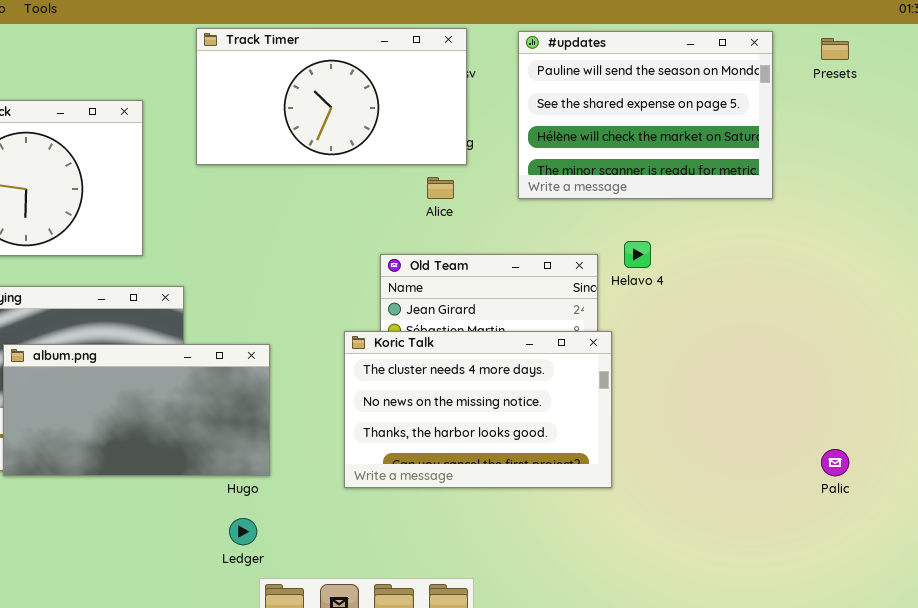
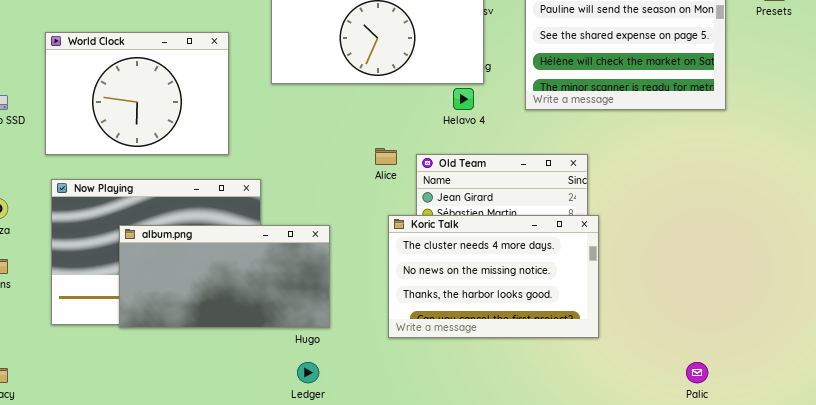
Alice: [427,177,454,199] -> [375,148,397,165], moved
Helavo 4: [624,241,651,268] -> [453,88,474,110], moved
Palic: [821,449,849,476] -> [686,362,708,383], moved

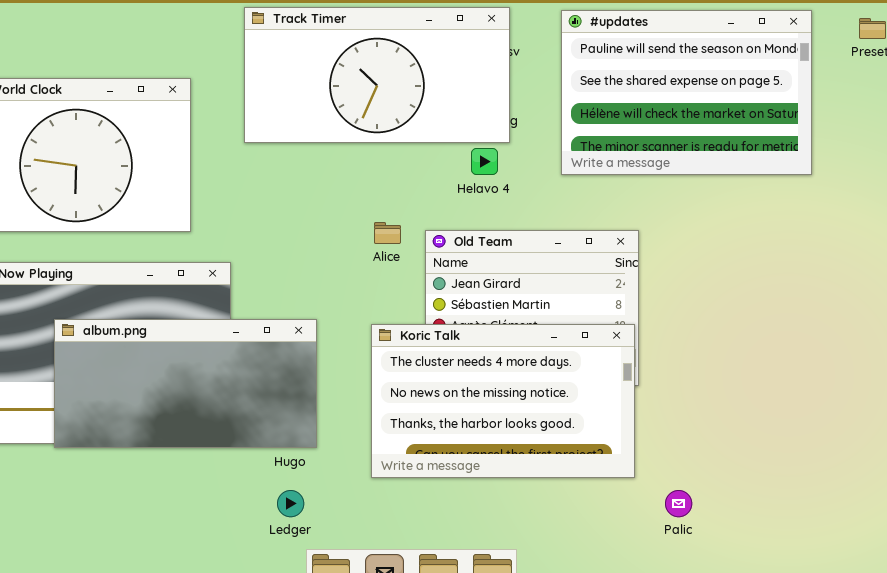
Koric Talk: [388,215,599,338] -> [371,324,635,478], moved
Palic: [686,362,708,383] -> [665,490,692,517], moved

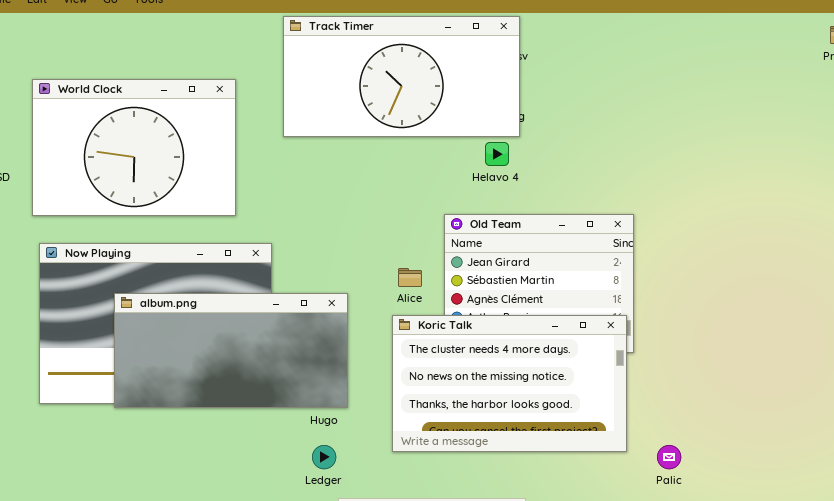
#updates: [561,10,812,175] -> none, closed
Alice: [374,222,401,244] -> [398,268,422,287], moved
Koric Talk: [371,324,635,478] -> [392,315,627,452], moved

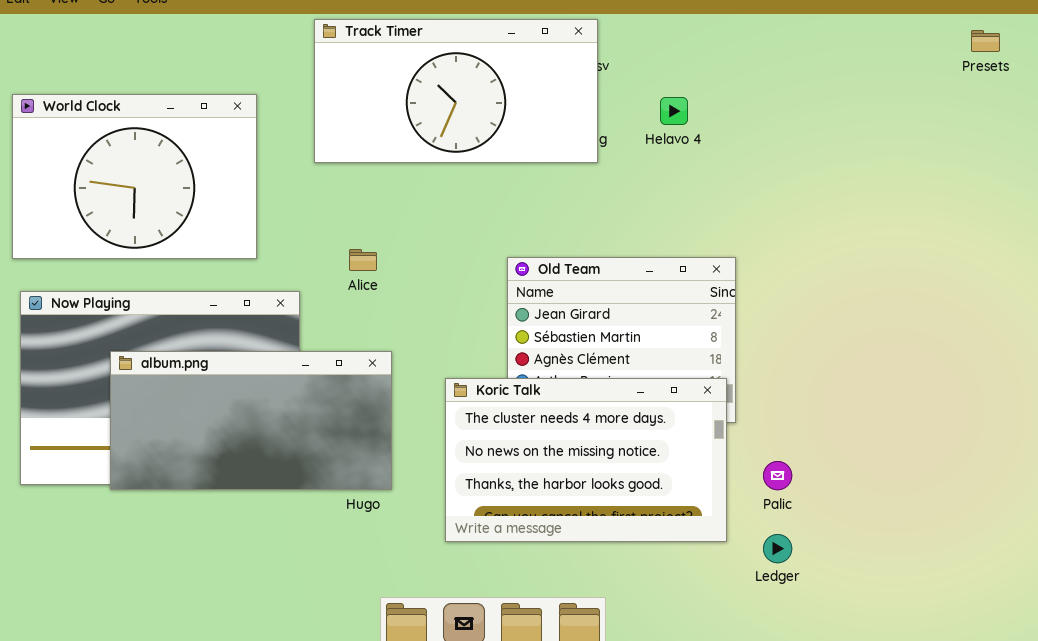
Helavo 4: [485,142,509,166] -> [660,97,688,125], moved
Alice: [398,268,422,287] -> [349,249,377,271], moved
Ledger: [312,445,336,469] -> [763,534,792,563], moved
Palic: [657,445,681,469] -> [763,461,792,490], moved

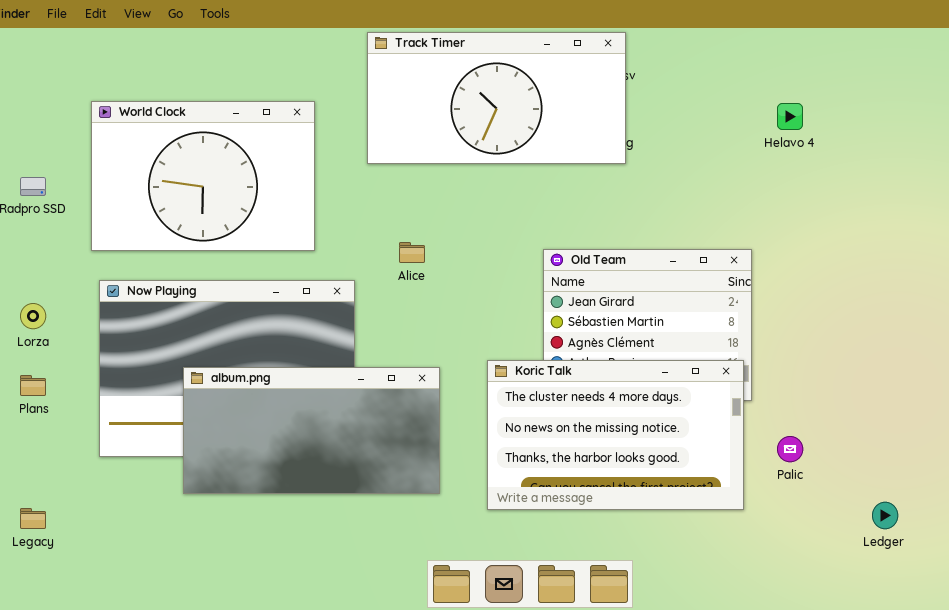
Helavo 4: [660,97,688,125] -> [777,103,803,130], moved
album.png: [110,351,392,490] -> [183,367,440,494], moved
Ledger: [763,534,792,563] -> [872,502,898,529], moved

